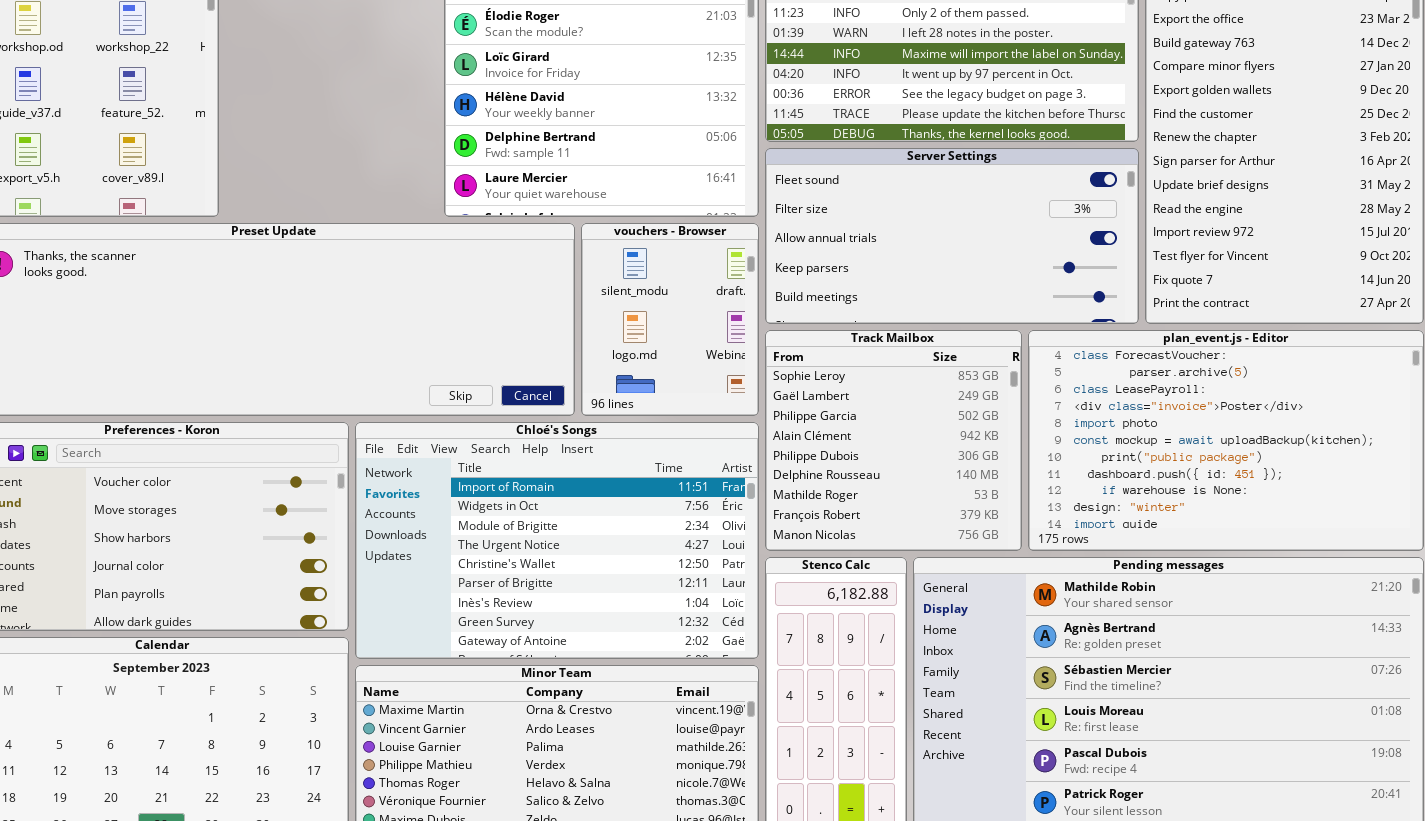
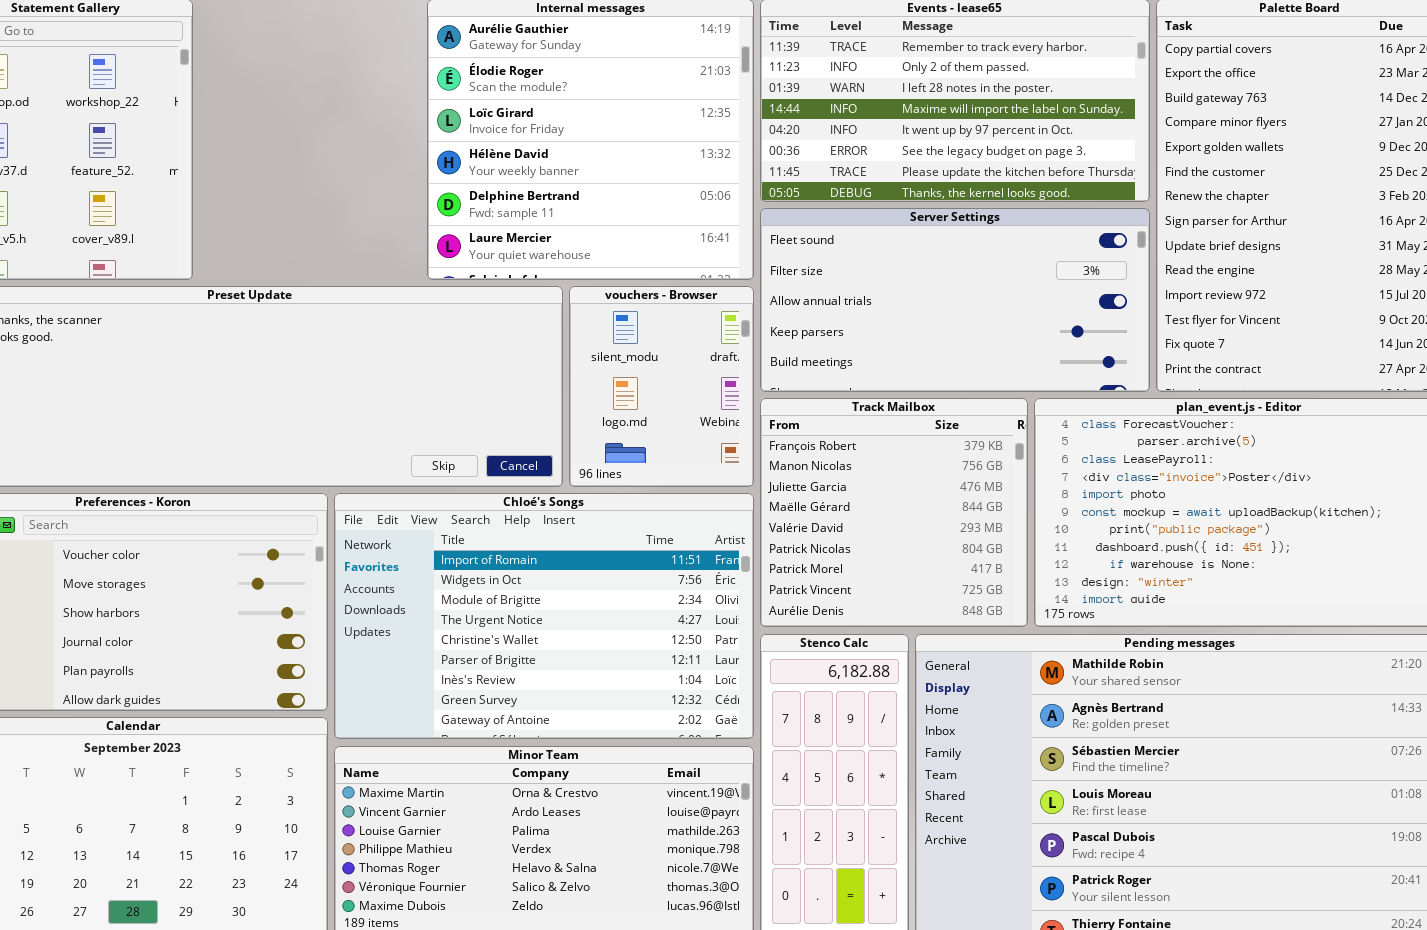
Track Mailbox: [765,330,1022,551] -> [760,398,1028,627], scrolled down 7 rows

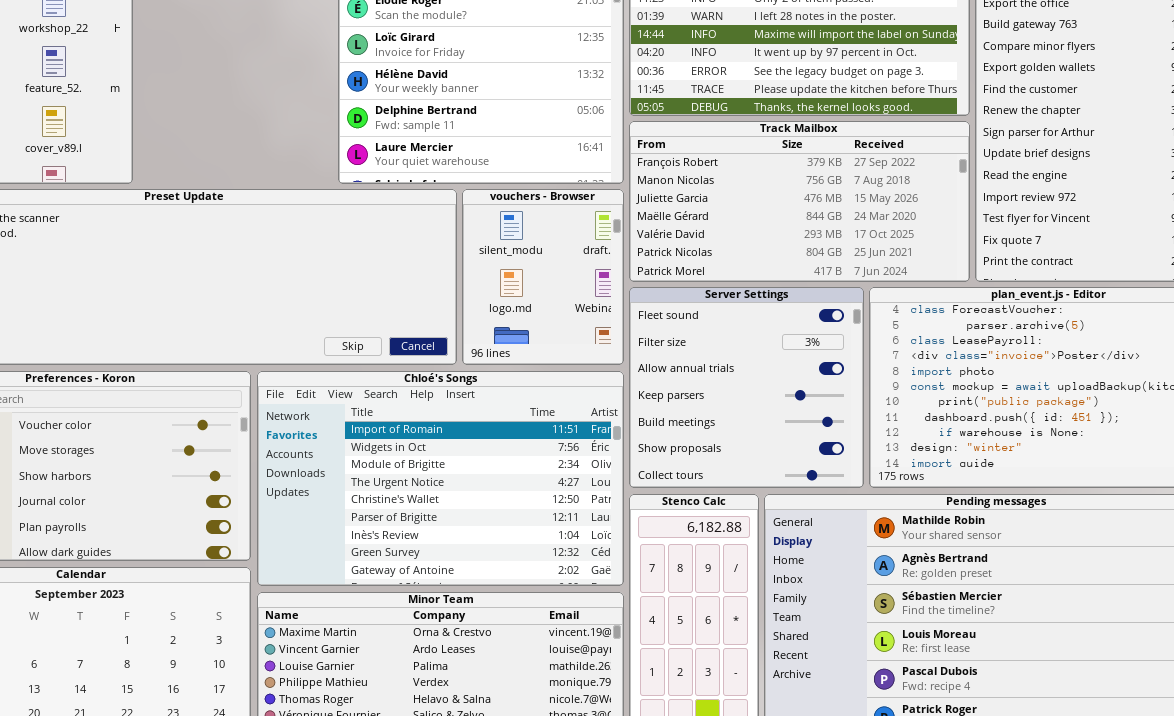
Server Settings: [760,208,1150,392] -> [629,287,864,488], moved, resized
Track Mailbox: [760,398,1028,627] -> [629,121,970,282], moved, resized

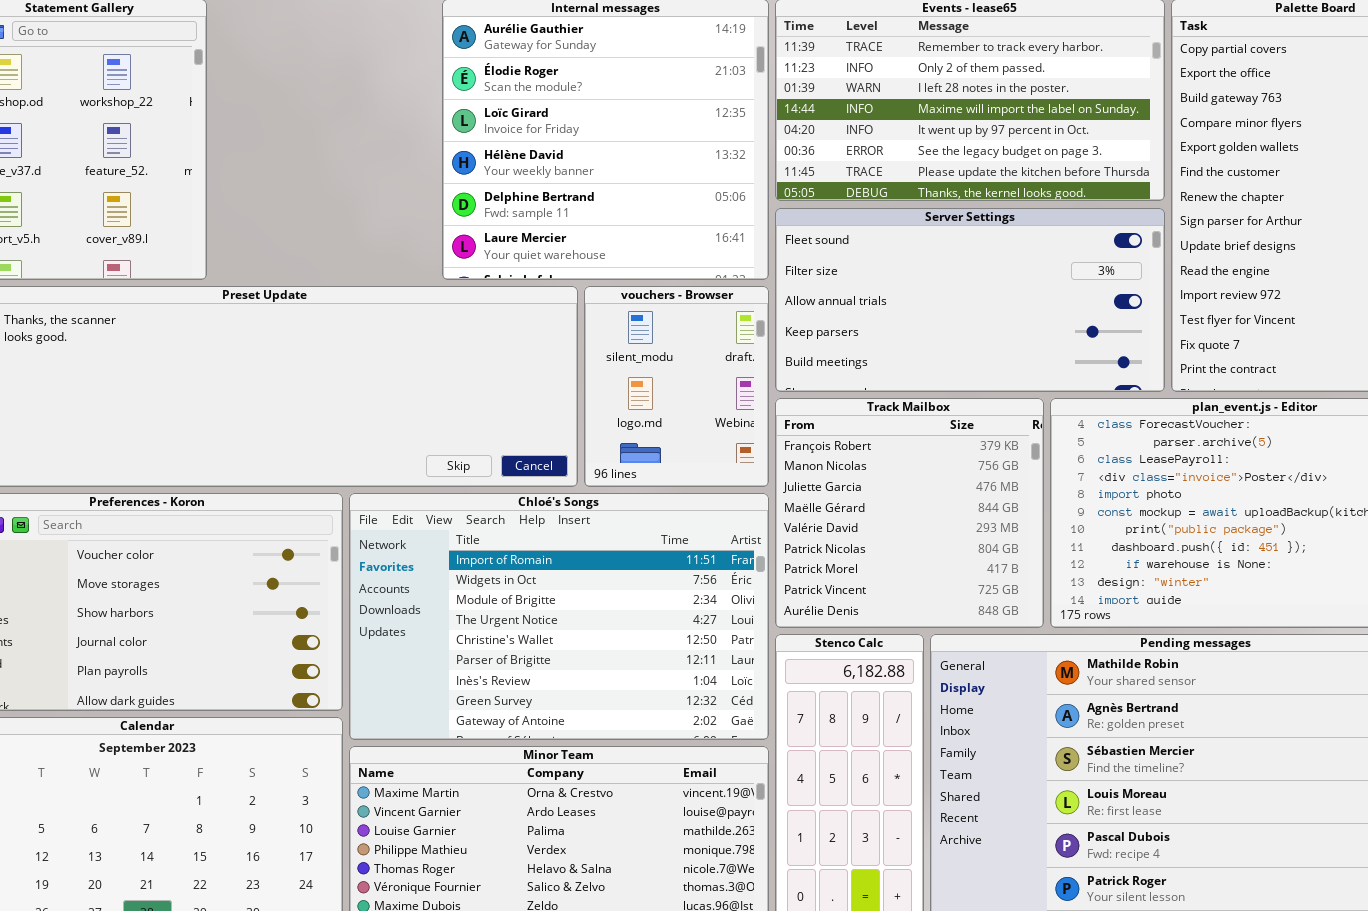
Track Mailbox: [629,121,970,282] -> [775,398,1044,628], moved, resized
Server Settings: [629,287,864,488] -> [775,208,1165,392], moved, resized

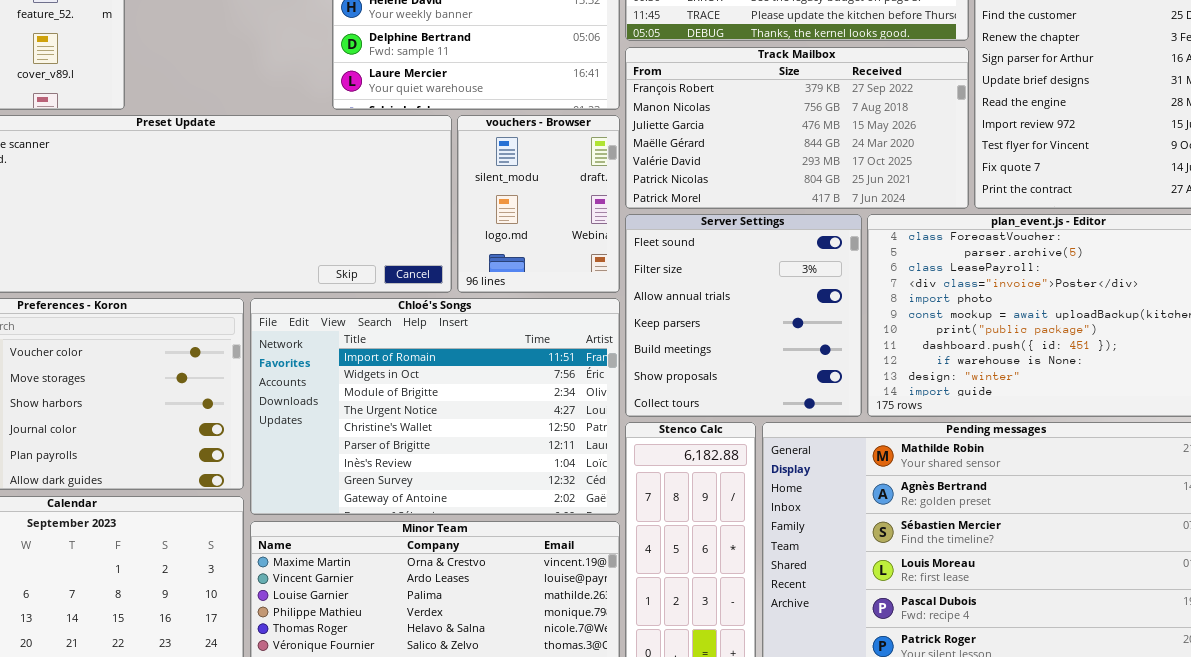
Server Settings: [775,208,1165,392] -> [625,214,862,417], moved, resized
Track Mailbox: [775,398,1044,628] -> [625,47,969,209], moved, resized

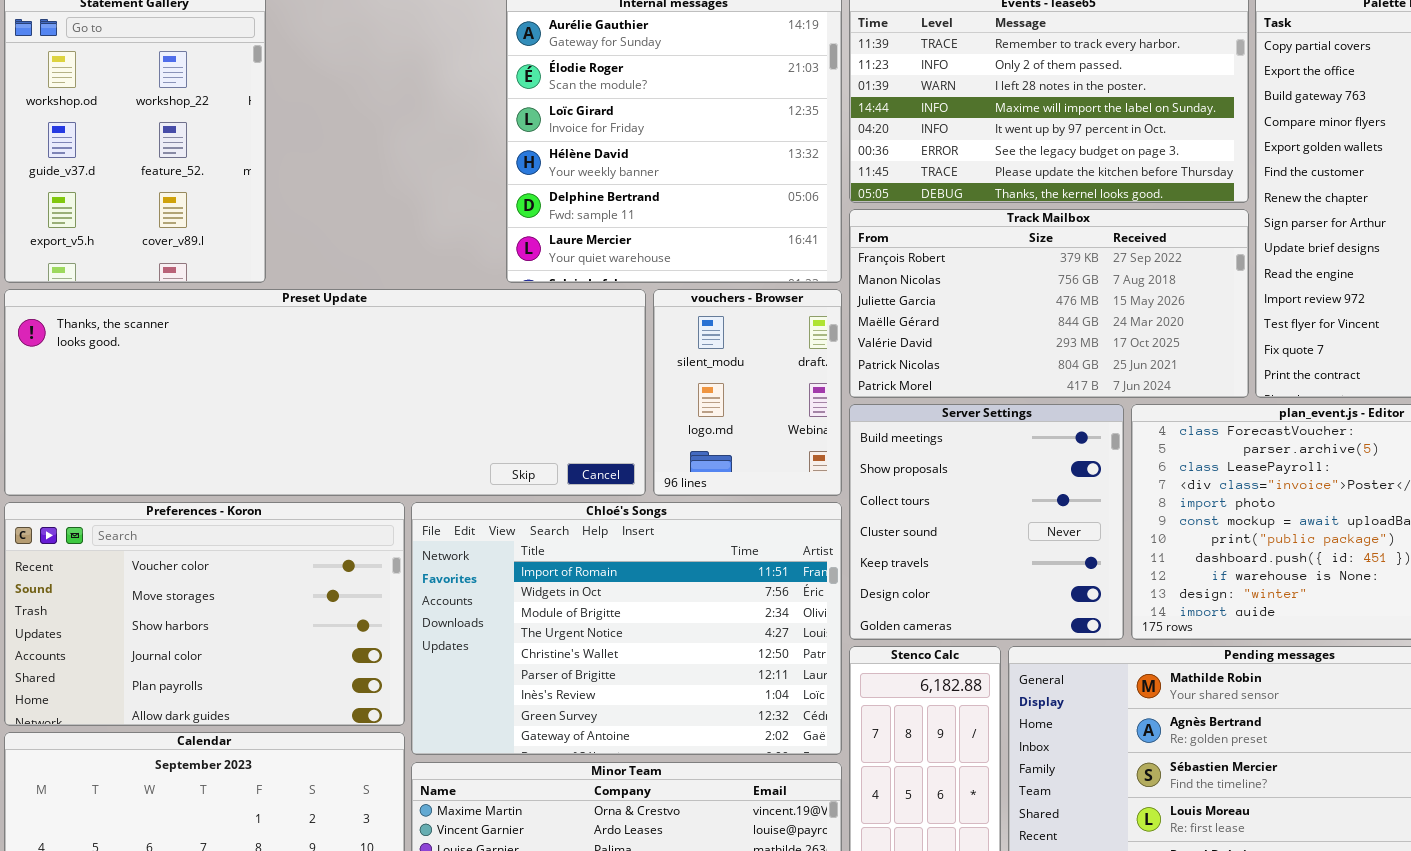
Server Settings: [625,214,862,417] -> [849,404,1124,640], scrolled down 4 rows

